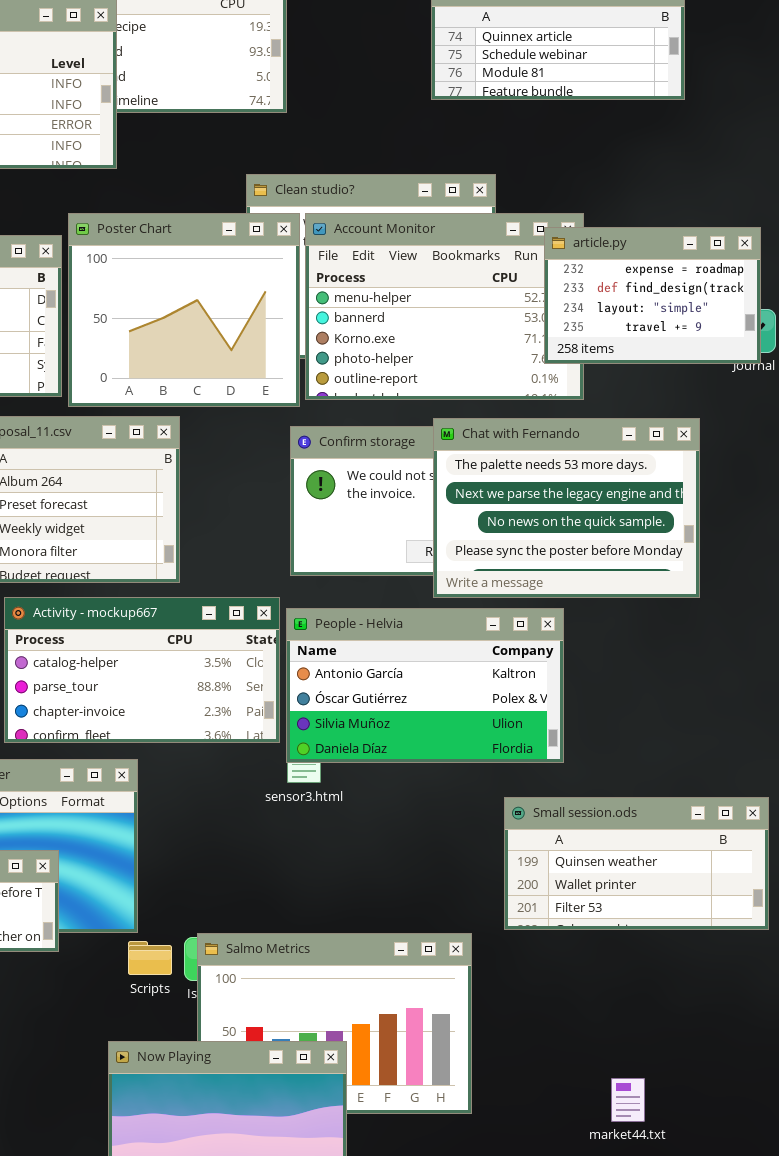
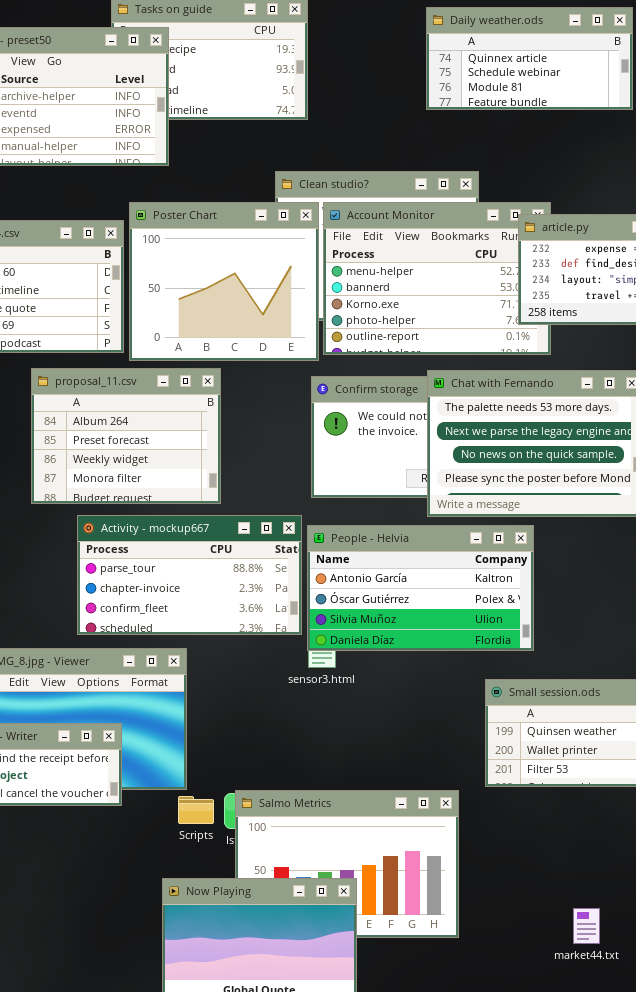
Activity - mockup667: [4,597,280,743] -> [77,515,302,635], scrolled down 1 row

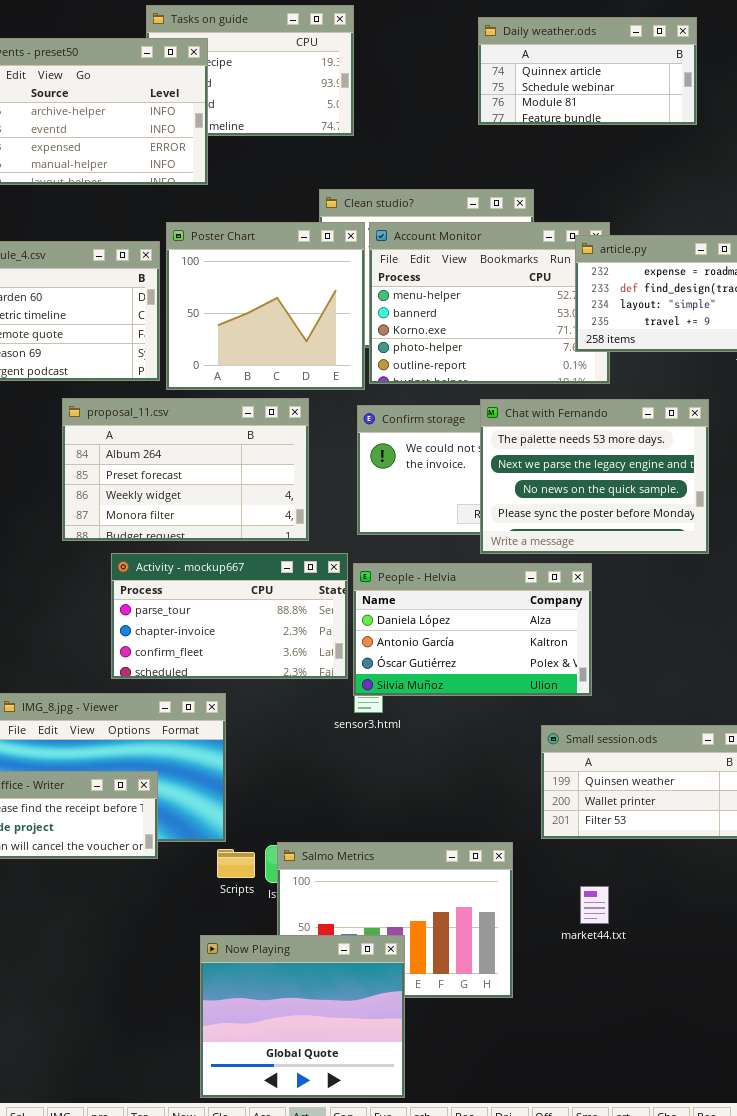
proposal_11.csv: [31,368,221,504] -> [62,398,309,541], resized
People - Helvia: [307,525,534,651] -> [353,563,592,696], scrolled up 1 row
market44.txt: [573,908,600,944] -> [580,886,609,924], moved

